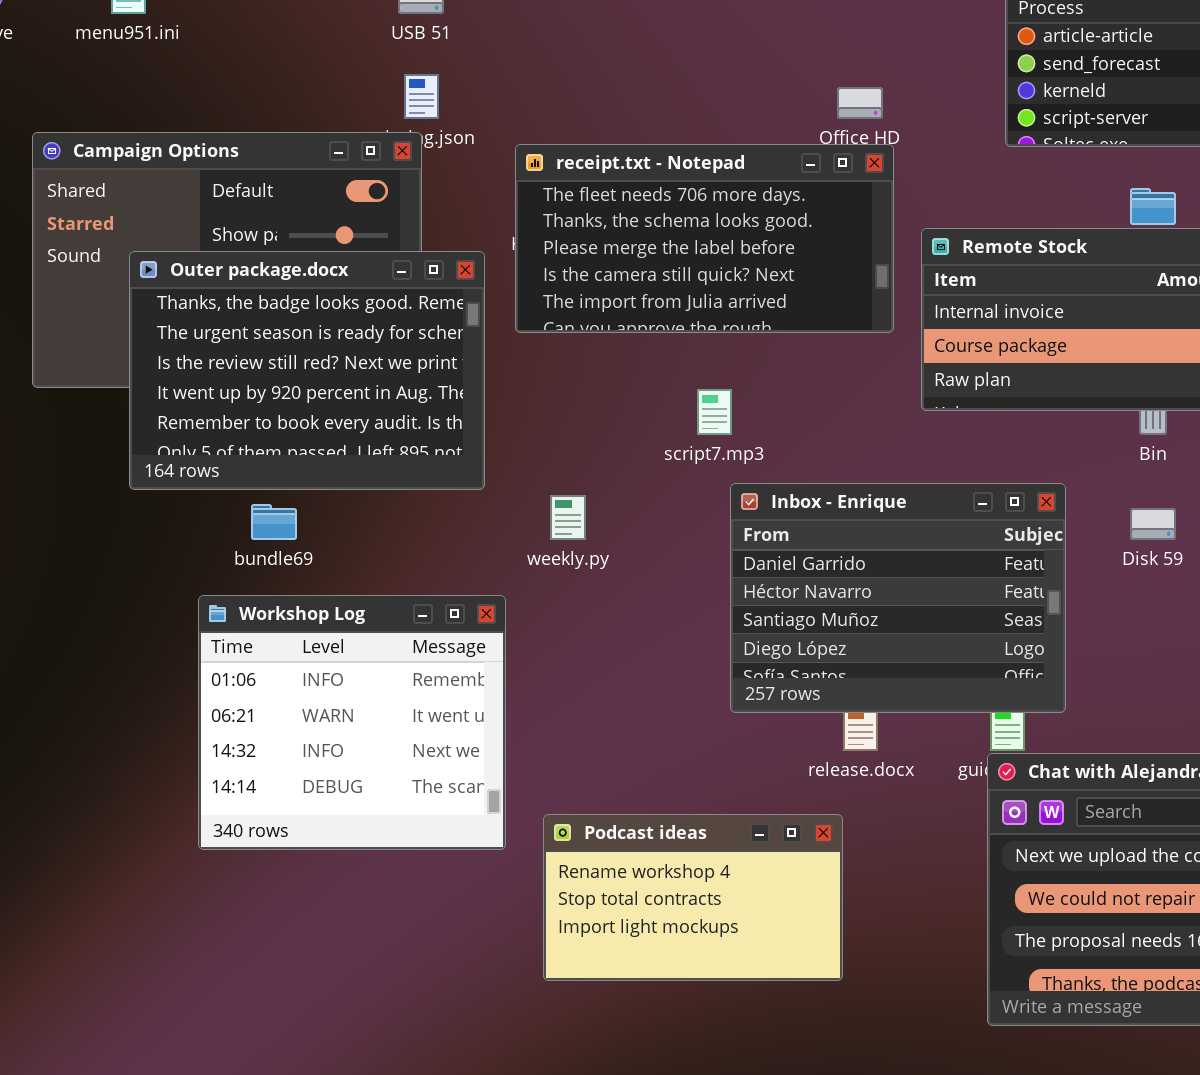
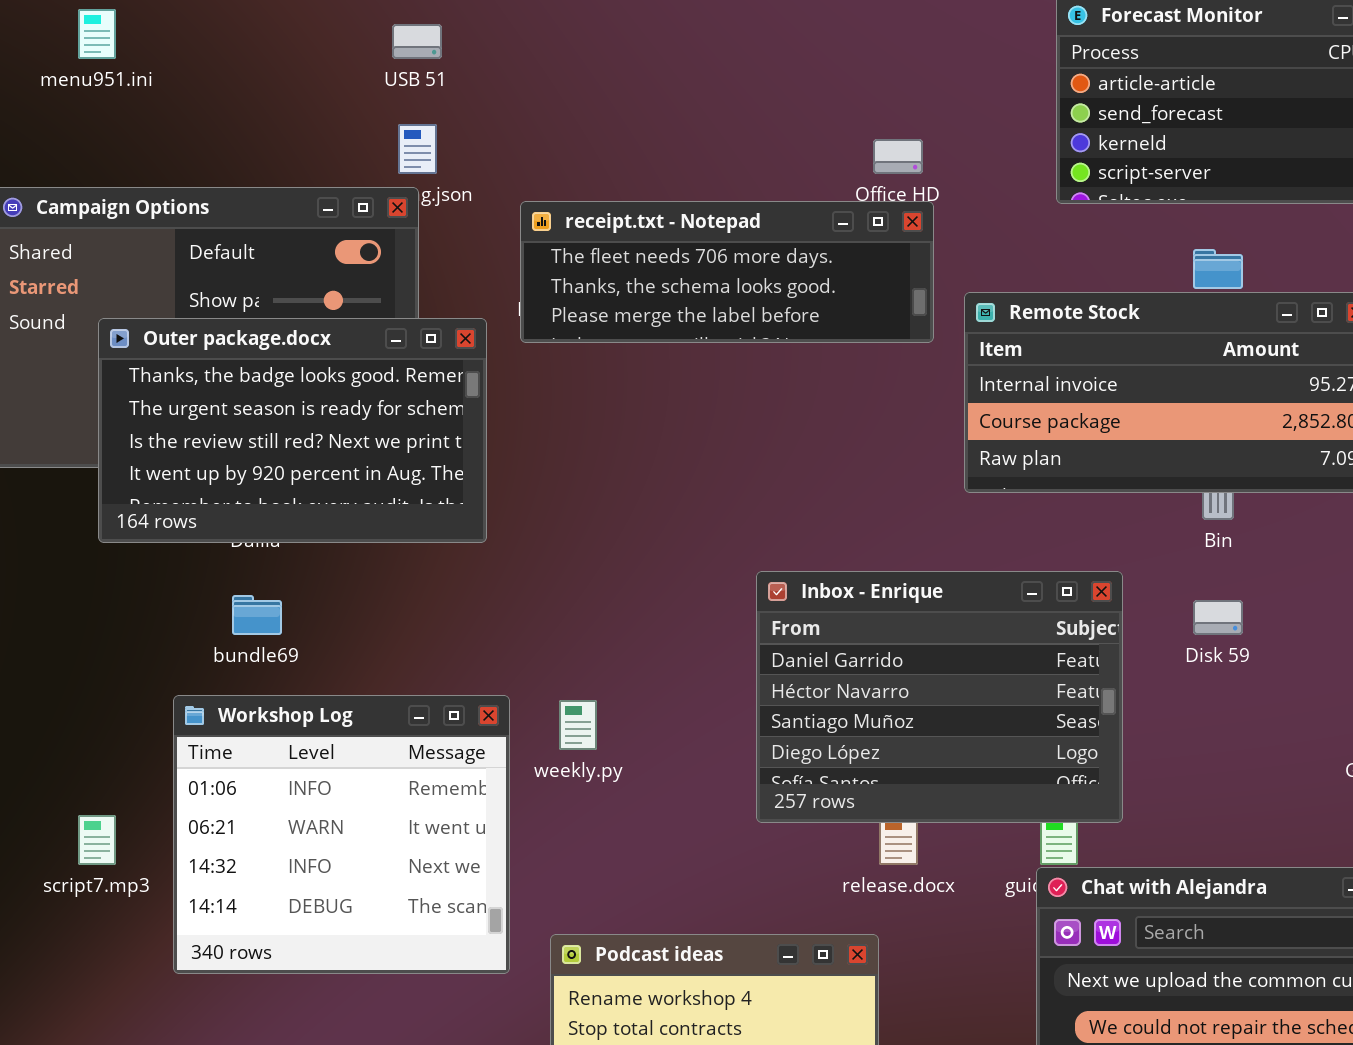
receipt.txt - Notepad: [515,144,894,333] -> [520,201,934,343], resized
Outer package.docx: [129,251,485,490] -> [98,318,487,543], resized
script7.mp3: [697,389,732,435] -> [78,815,116,865], moved
weekly.py: [550,495,586,540] -> [559,700,597,750], moved

